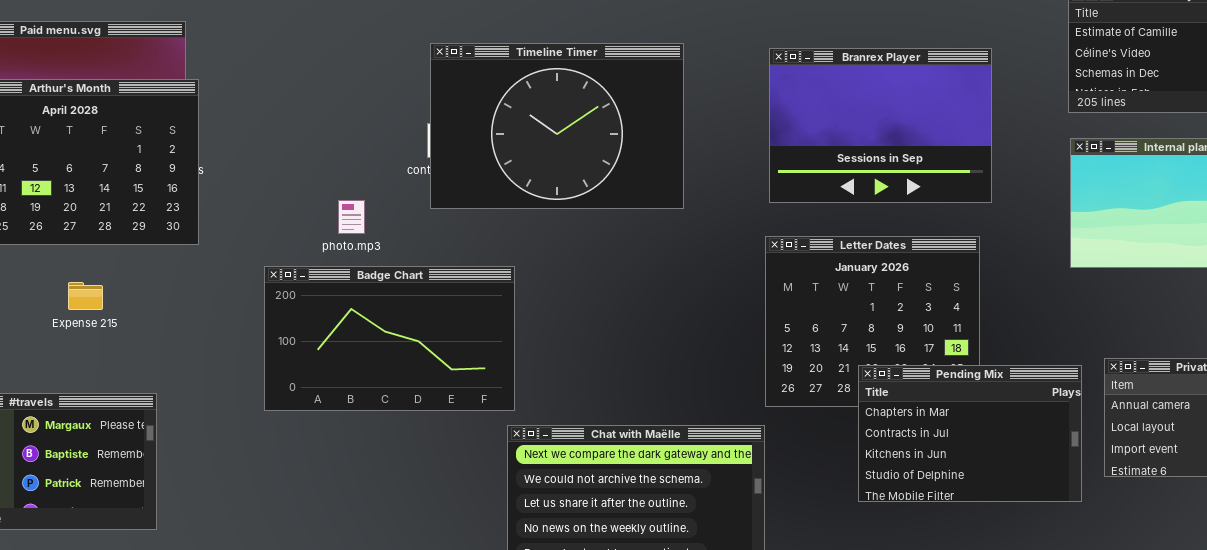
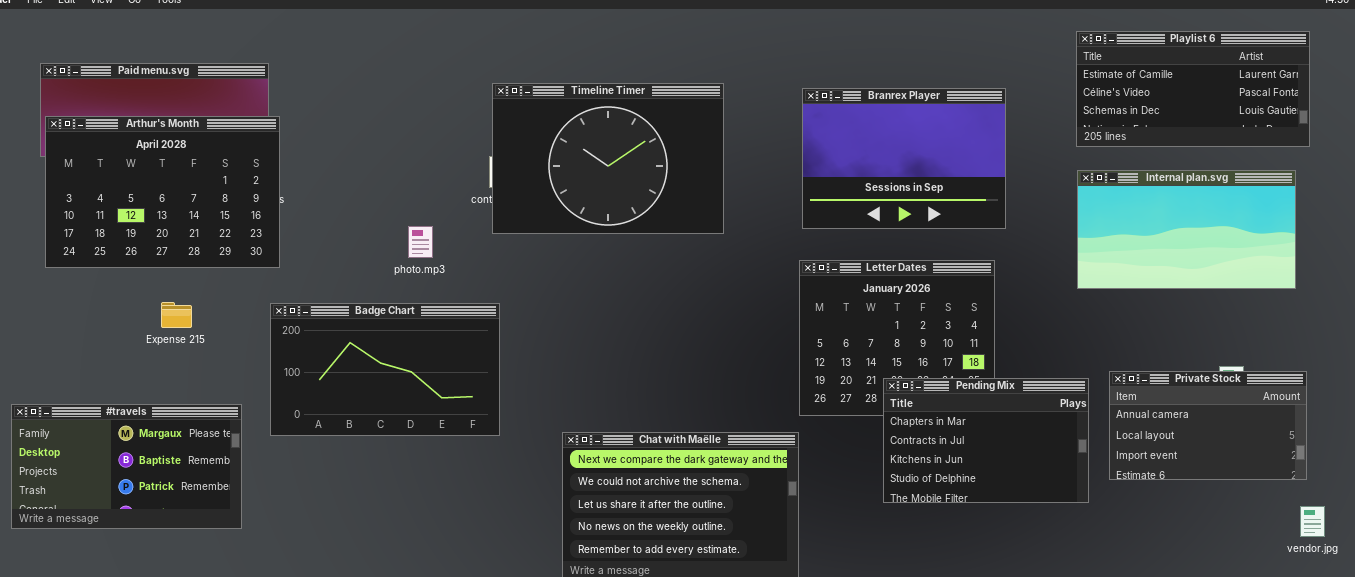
Badge Chart: [264,266,515,411] -> [270,303,500,436], moved

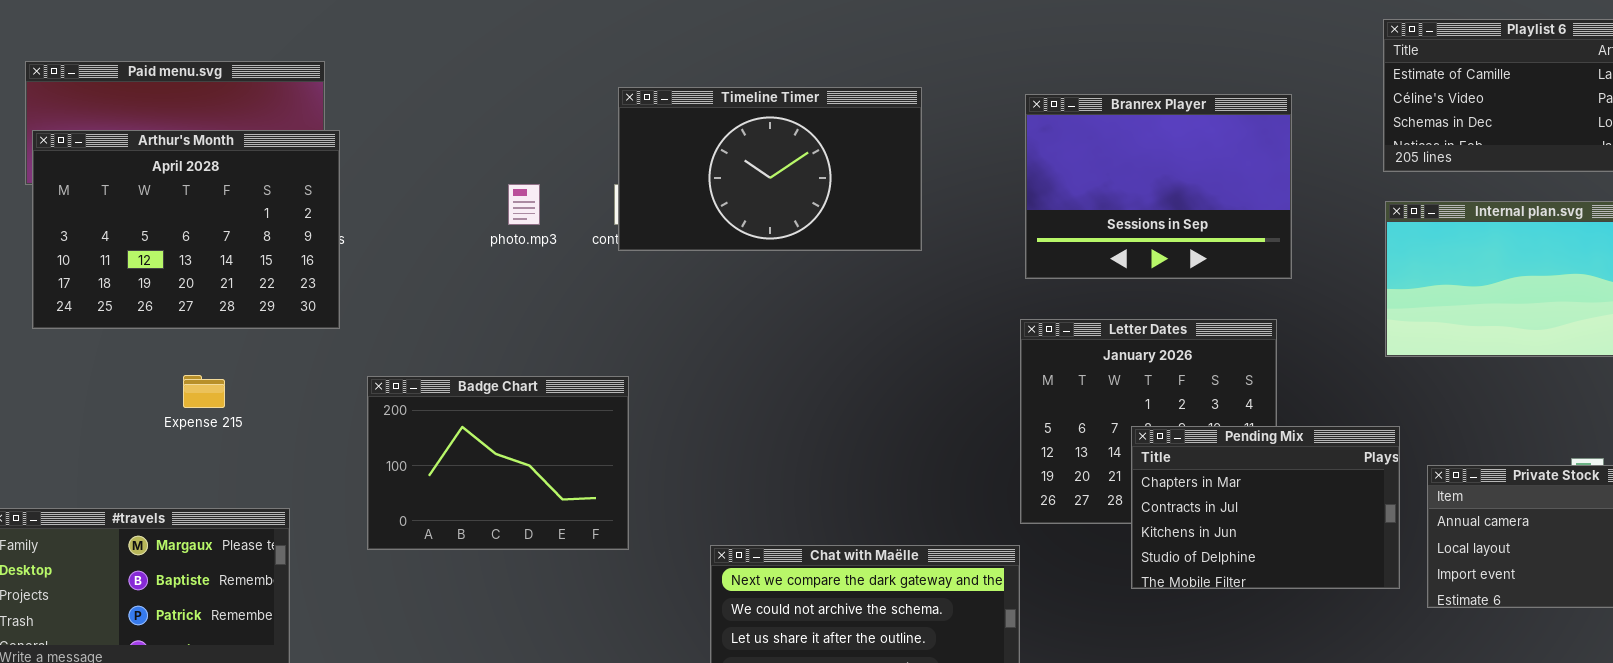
Timeline Timer: [492,83,724,234] -> [618,87,922,251], resized
photo.mp3: [408,226,433,258] -> [508,184,540,225], moved
Badge Chart: [270,303,500,436] -> [367,376,629,550], resized
Pending Mix: [883,378,1089,503] -> [1131,426,1400,589], moved

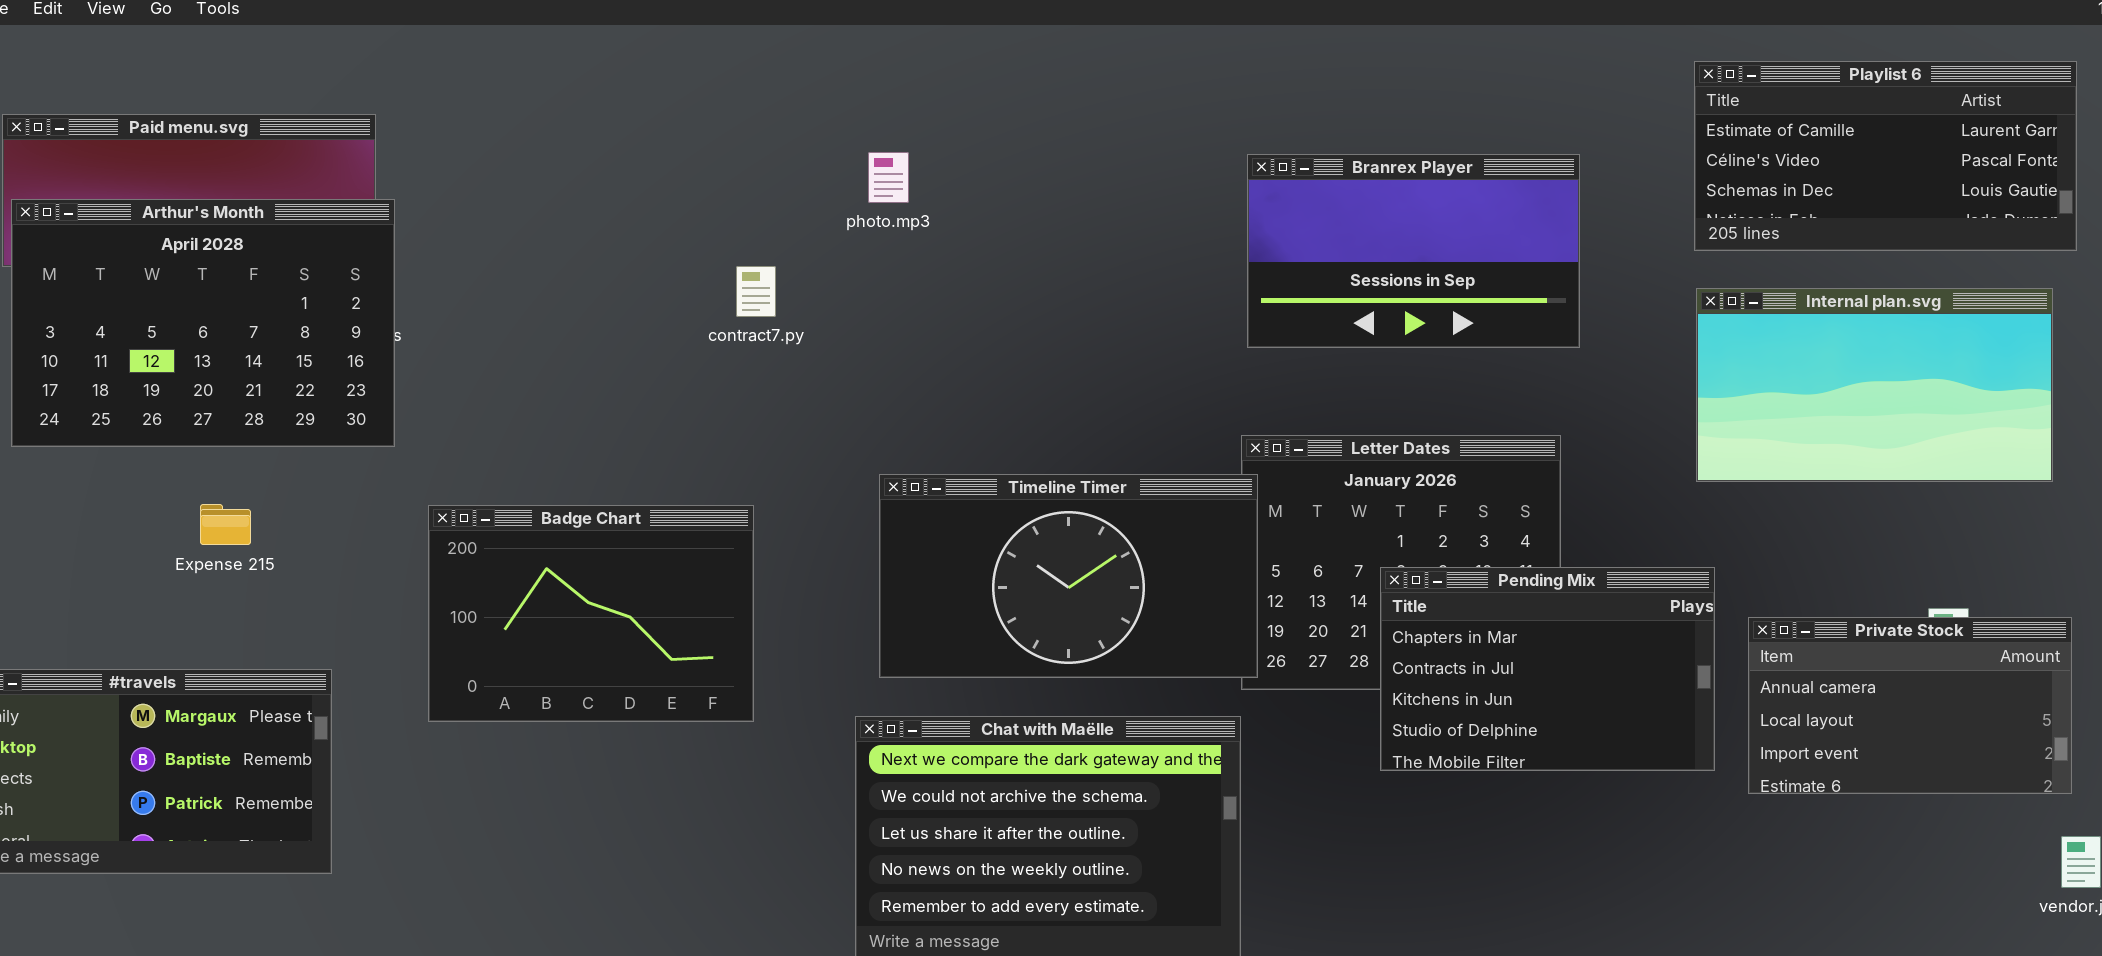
Timeline Timer: [618,87,922,251] -> [879,474,1258,678], moved
Branrex Player: [1025,94,1292,279] -> [1247,154,1580,348], resized
photo.mp3: [508,184,540,225] -> [868,152,909,203], moved

